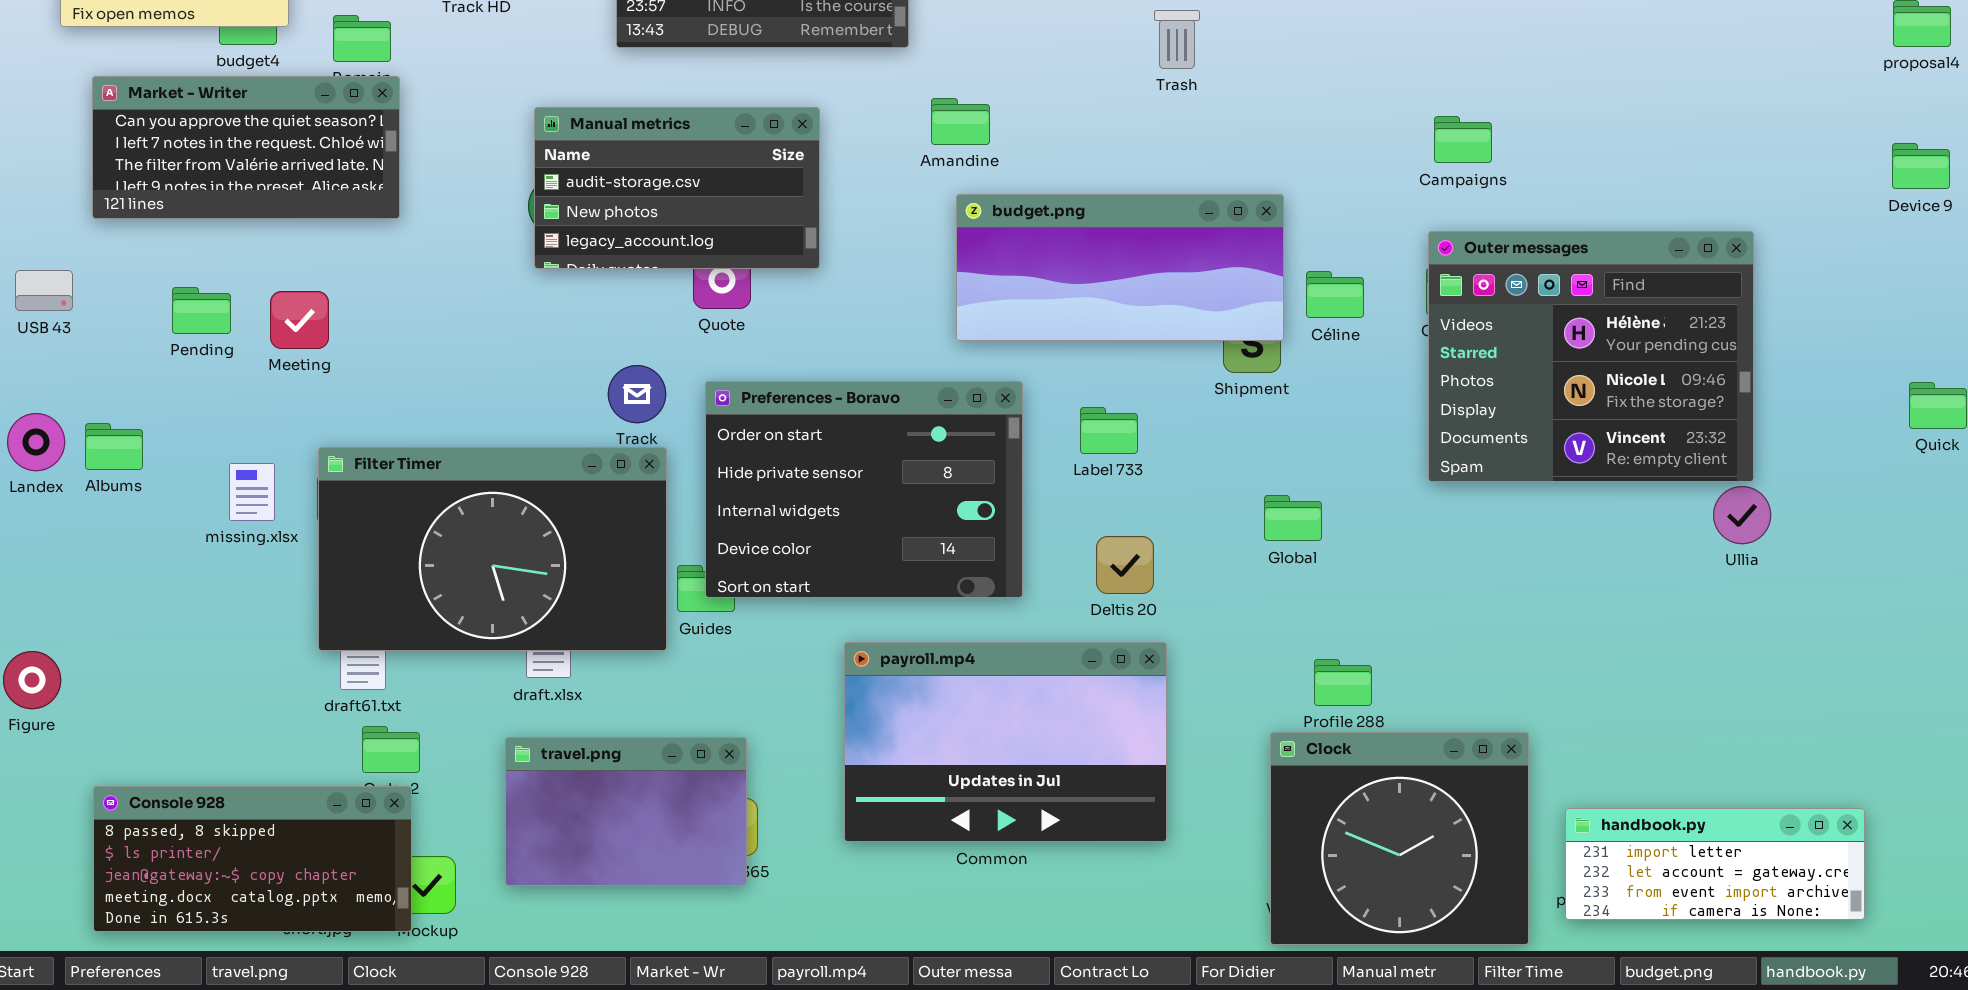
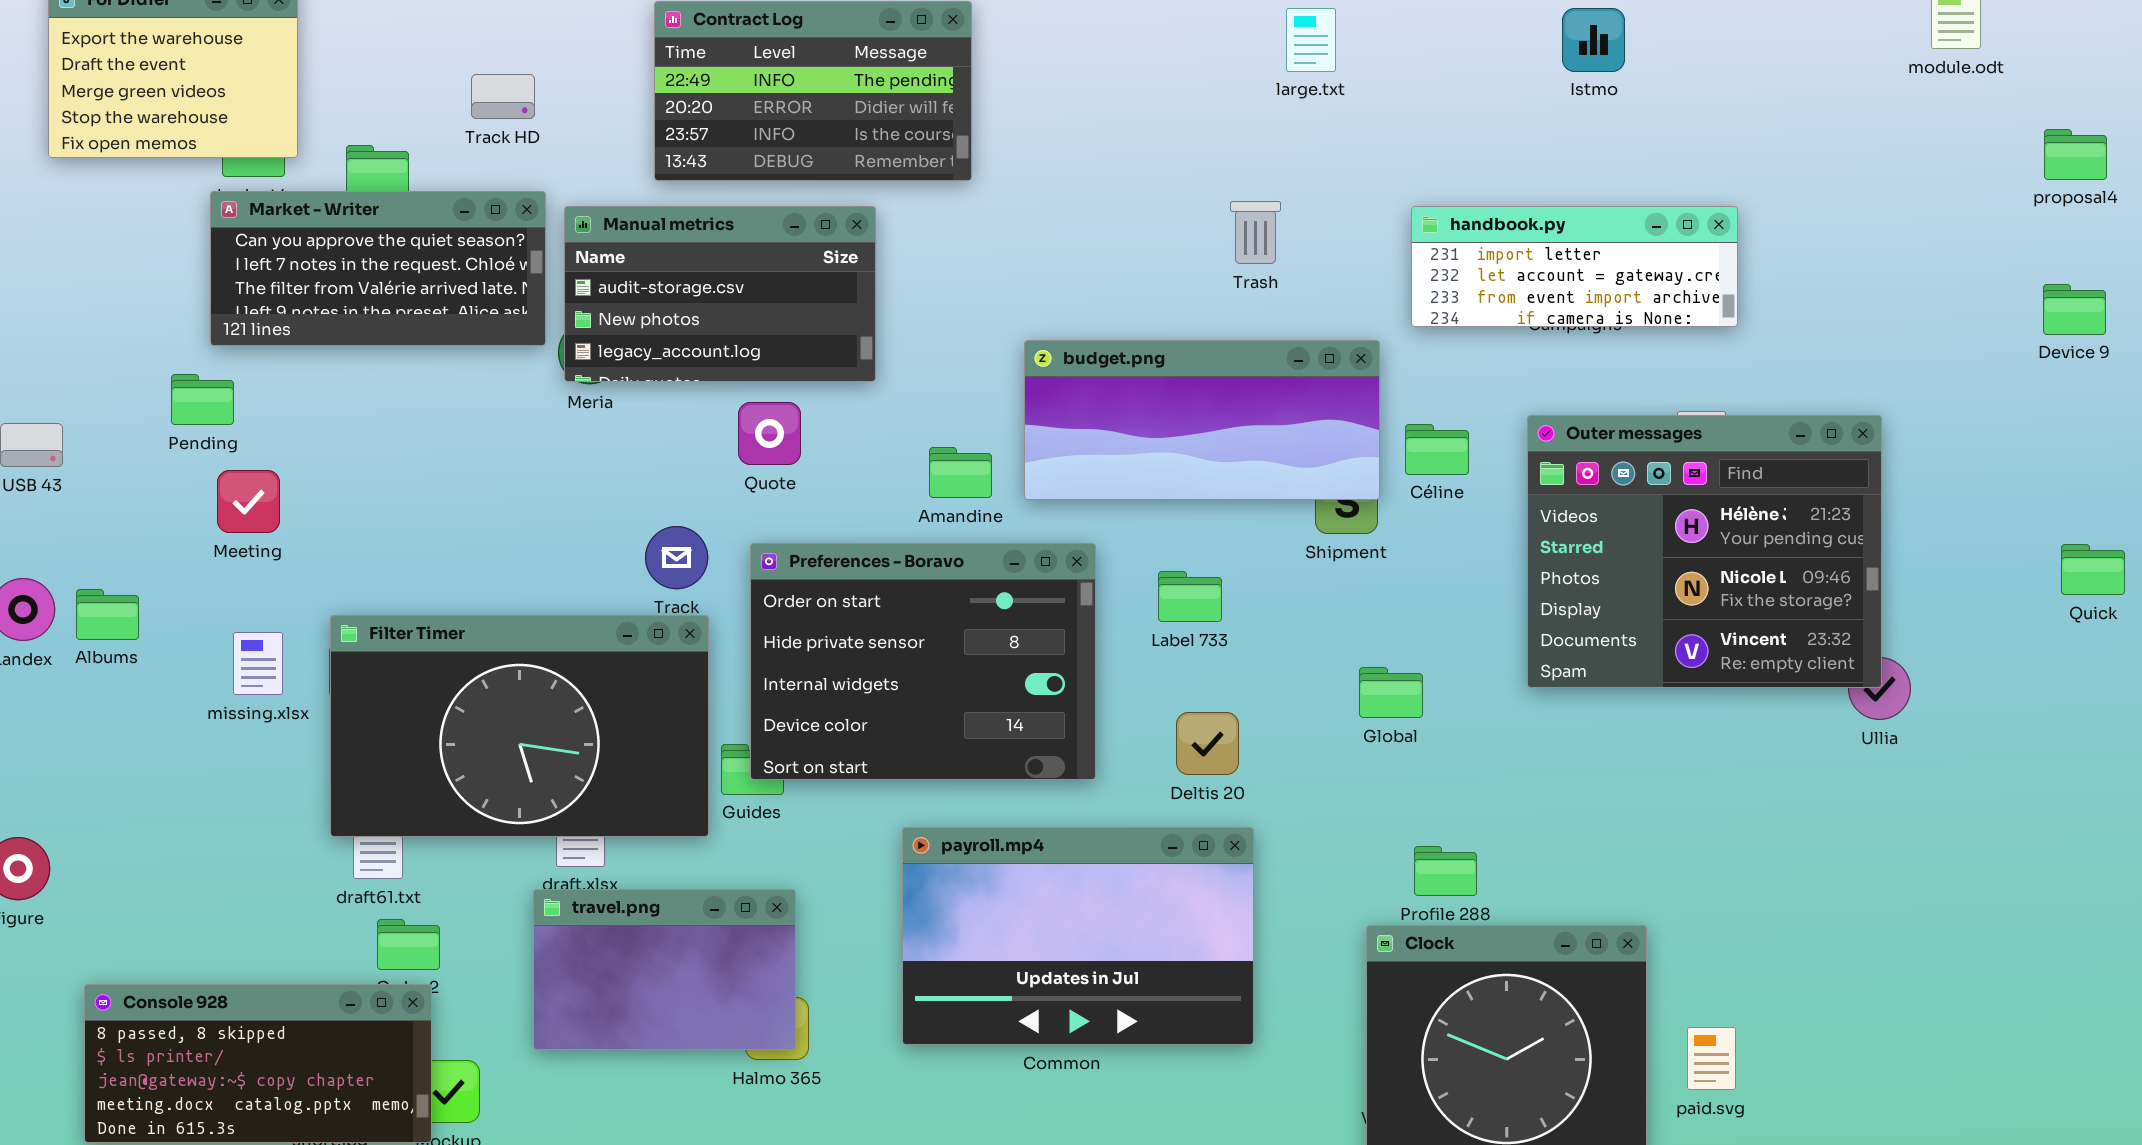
Trash: [1154,10,1200,69] -> [1230,201,1281,264], moved
Market - Writer: [92,76,400,219] -> [210,191,546,346], moved
Amandine: [931,98,990,145] -> [929,447,992,498], moved
Manual metrics: [534,107,820,269] -> [564,206,876,382], moved
Outer messages: [1428,231,1754,482] -> [1527,415,1882,688], moved
Pending: [172,287,231,334] -> [171,374,234,425], moved
Meeting: [270,291,329,349] -> [217,470,280,533], moved
travel.png: [505,737,747,886] -> [533,889,796,1050], moved
handbook.py: [1565,808,1865,920] -> [1411,206,1738,327], moved

